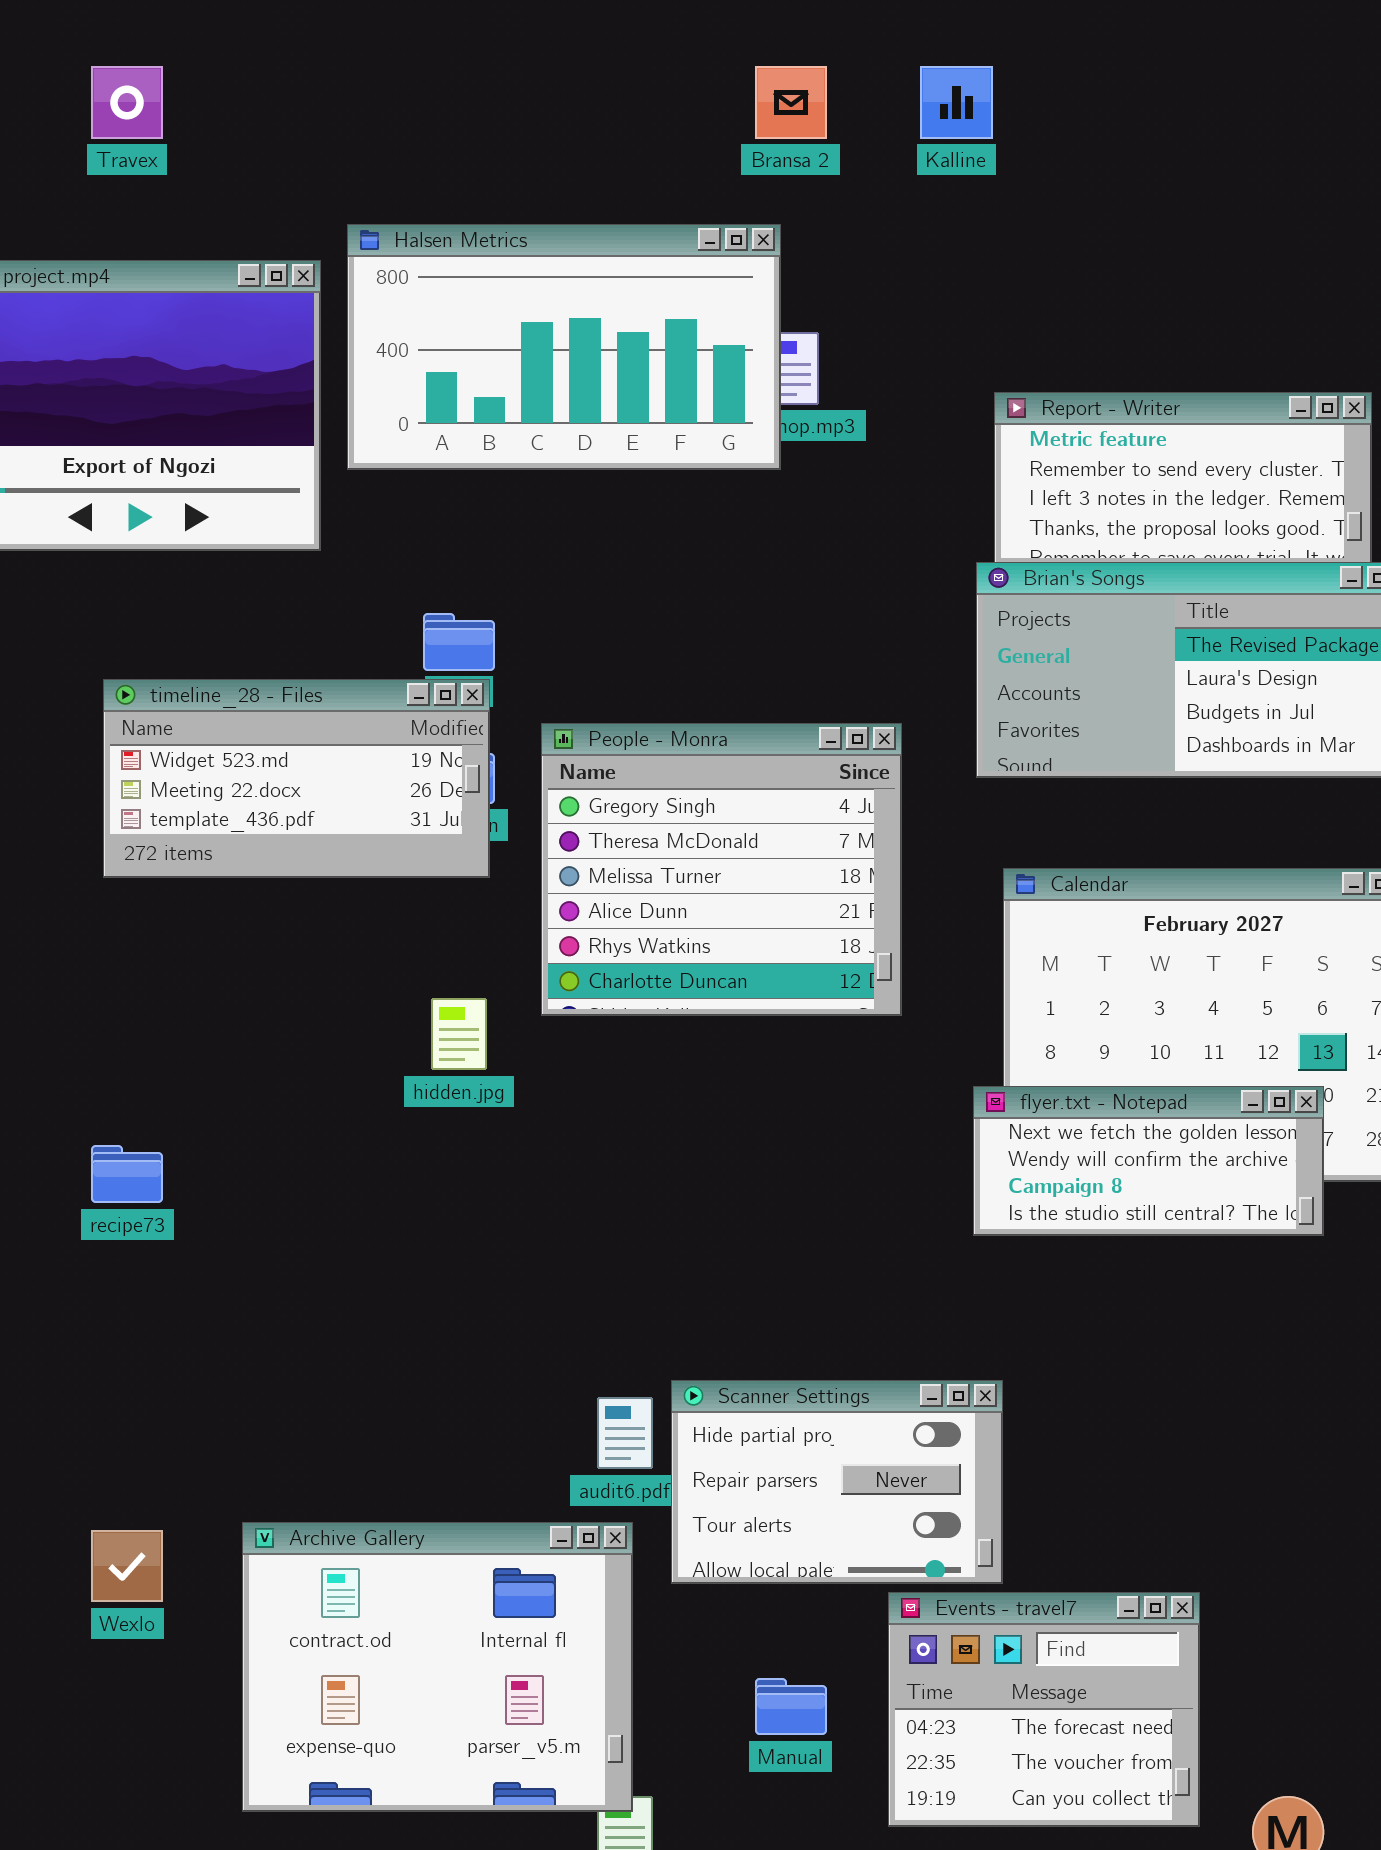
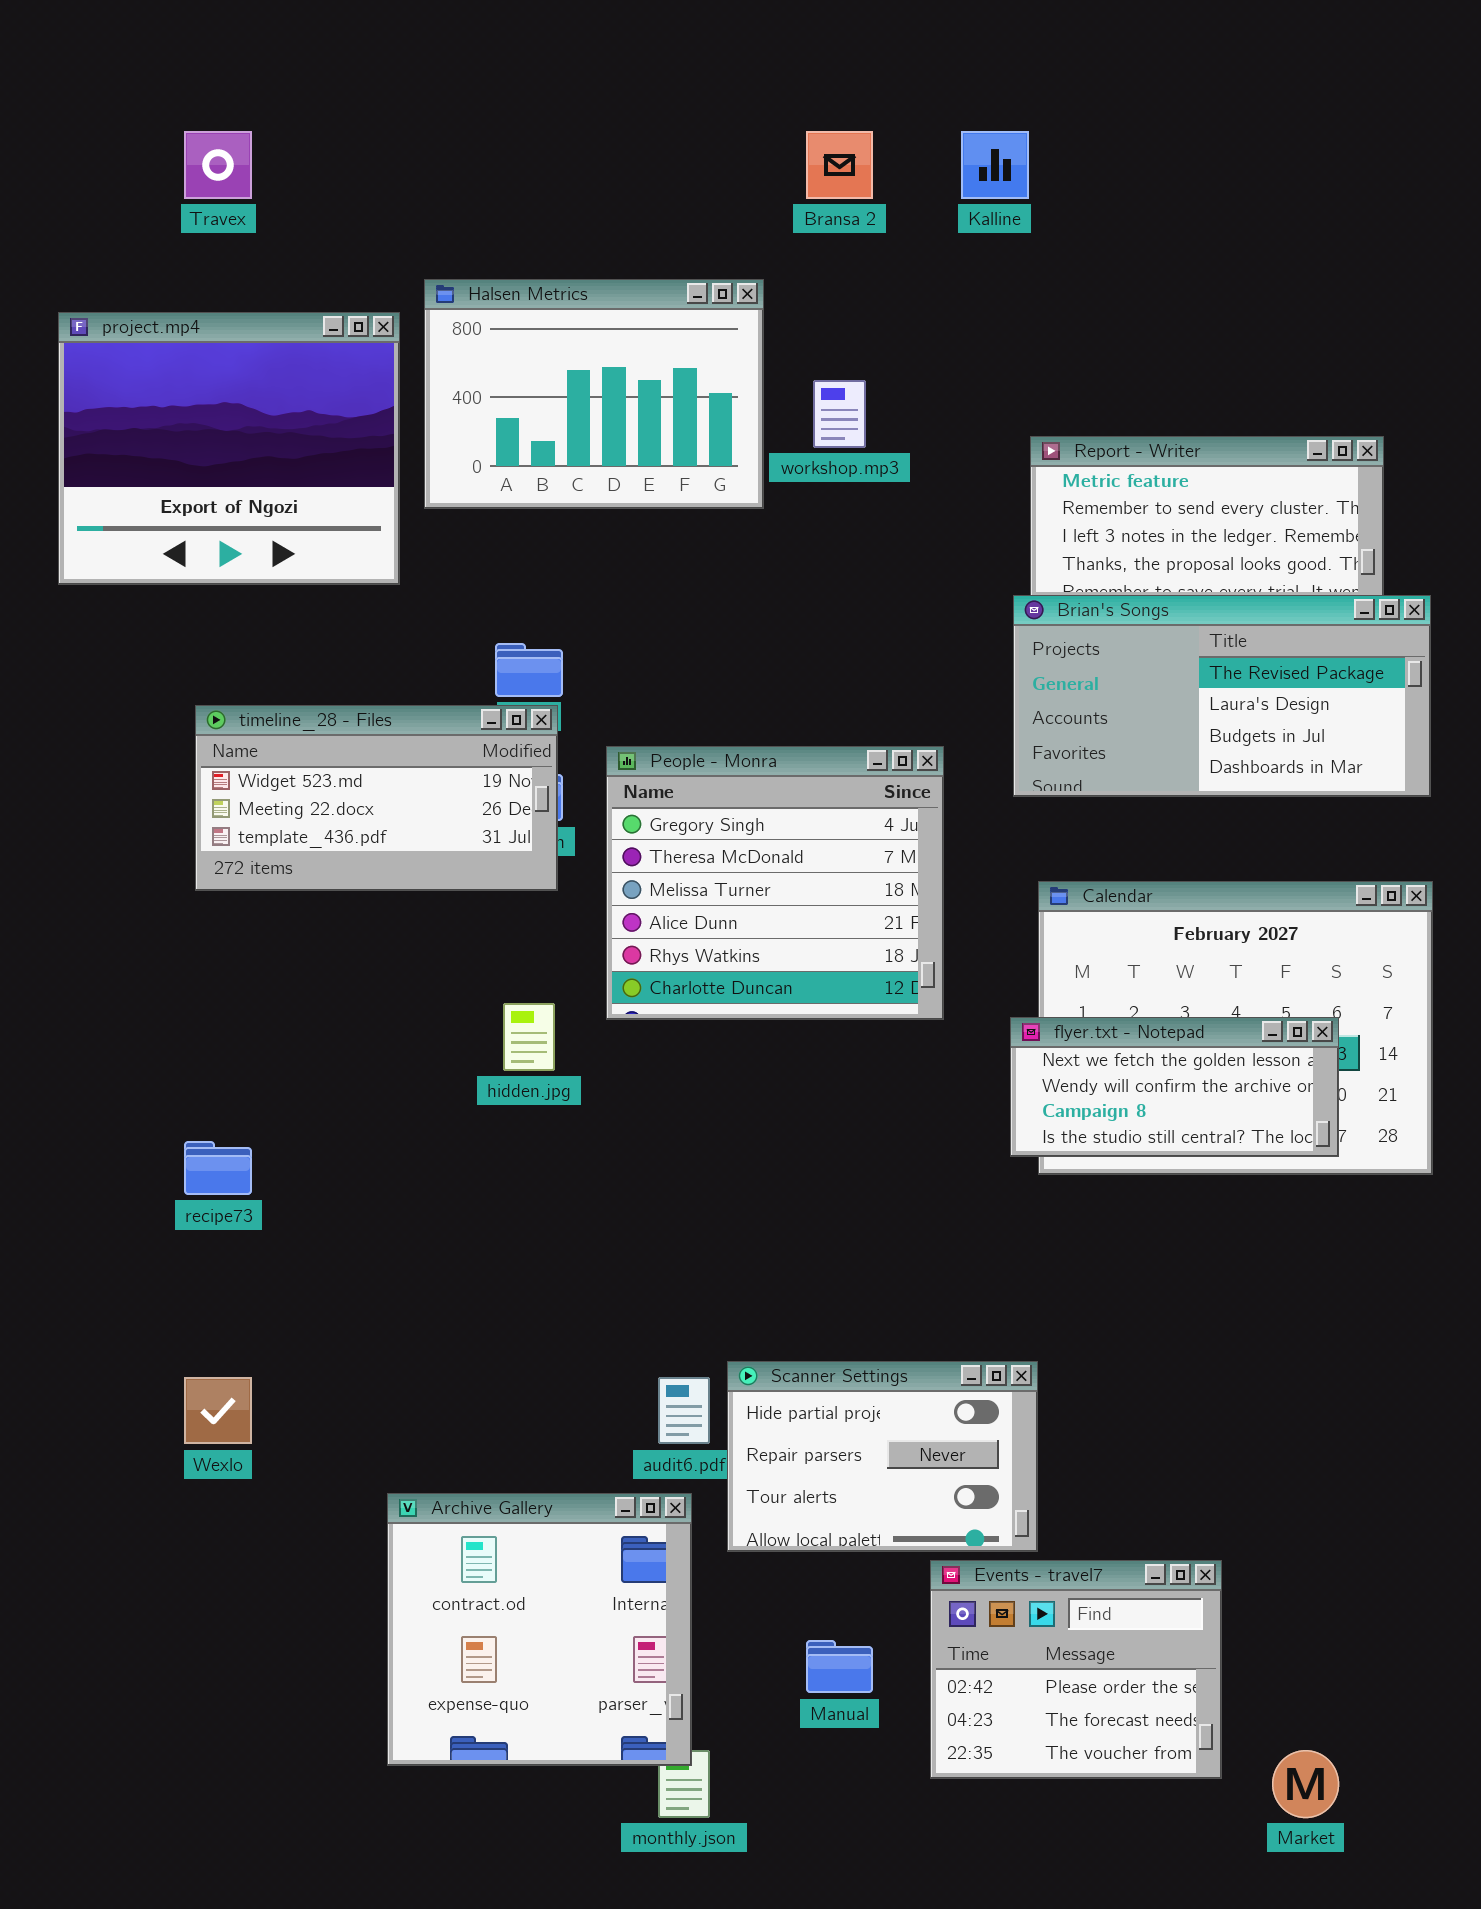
Halsen Metrics: [347,224,781,470] -> [424,279,764,509], resized
flyer.txt - Notepad: [973,1086,1324,1236] -> [1010,1017,1339,1157], moved
Archive Gallery: [242,1522,633,1812] -> [387,1493,692,1766], resized
Wexlo: [91,1530,163,1602] -> [184,1377,252,1444], moved
Events - travel7: [888,1592,1200,1827] -> [930,1560,1222,1779], scrolled up 1 row

